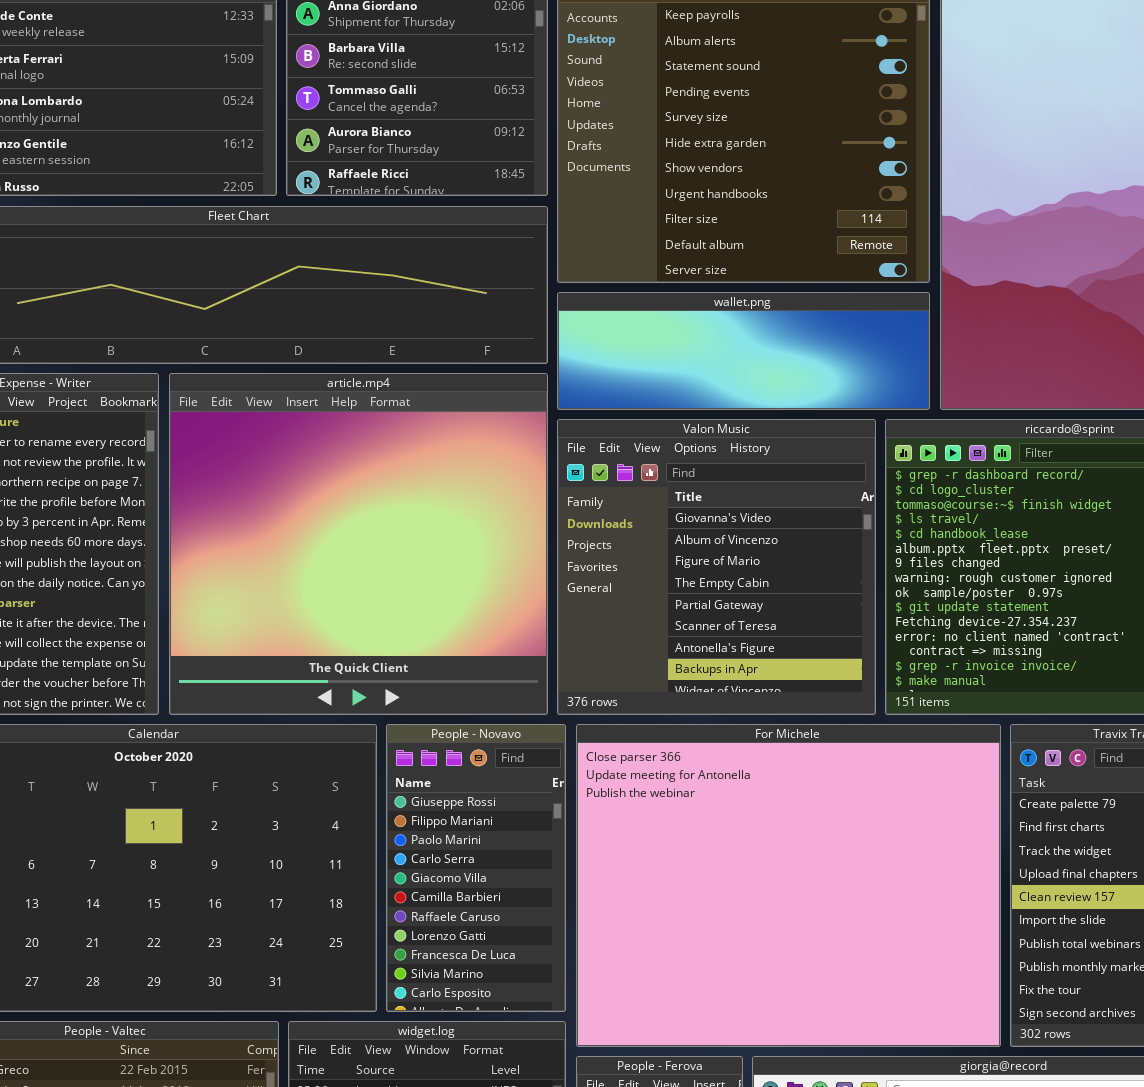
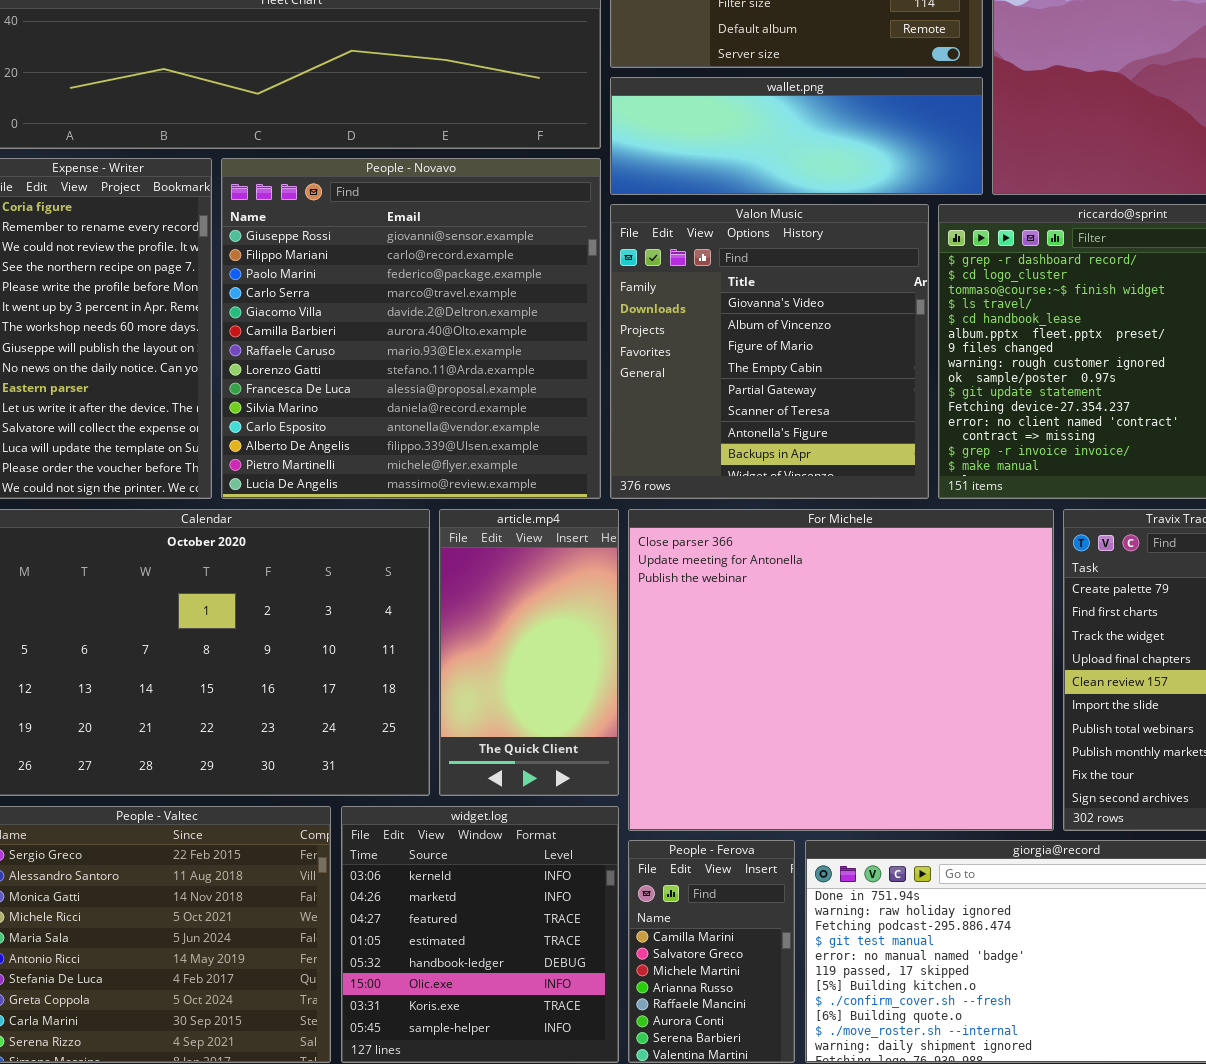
article.mp4: [169,373,548,715] -> [439,509,619,796], moved, resized
People - Novavo: [386,724,566,1012] -> [221,158,601,499], moved, resized

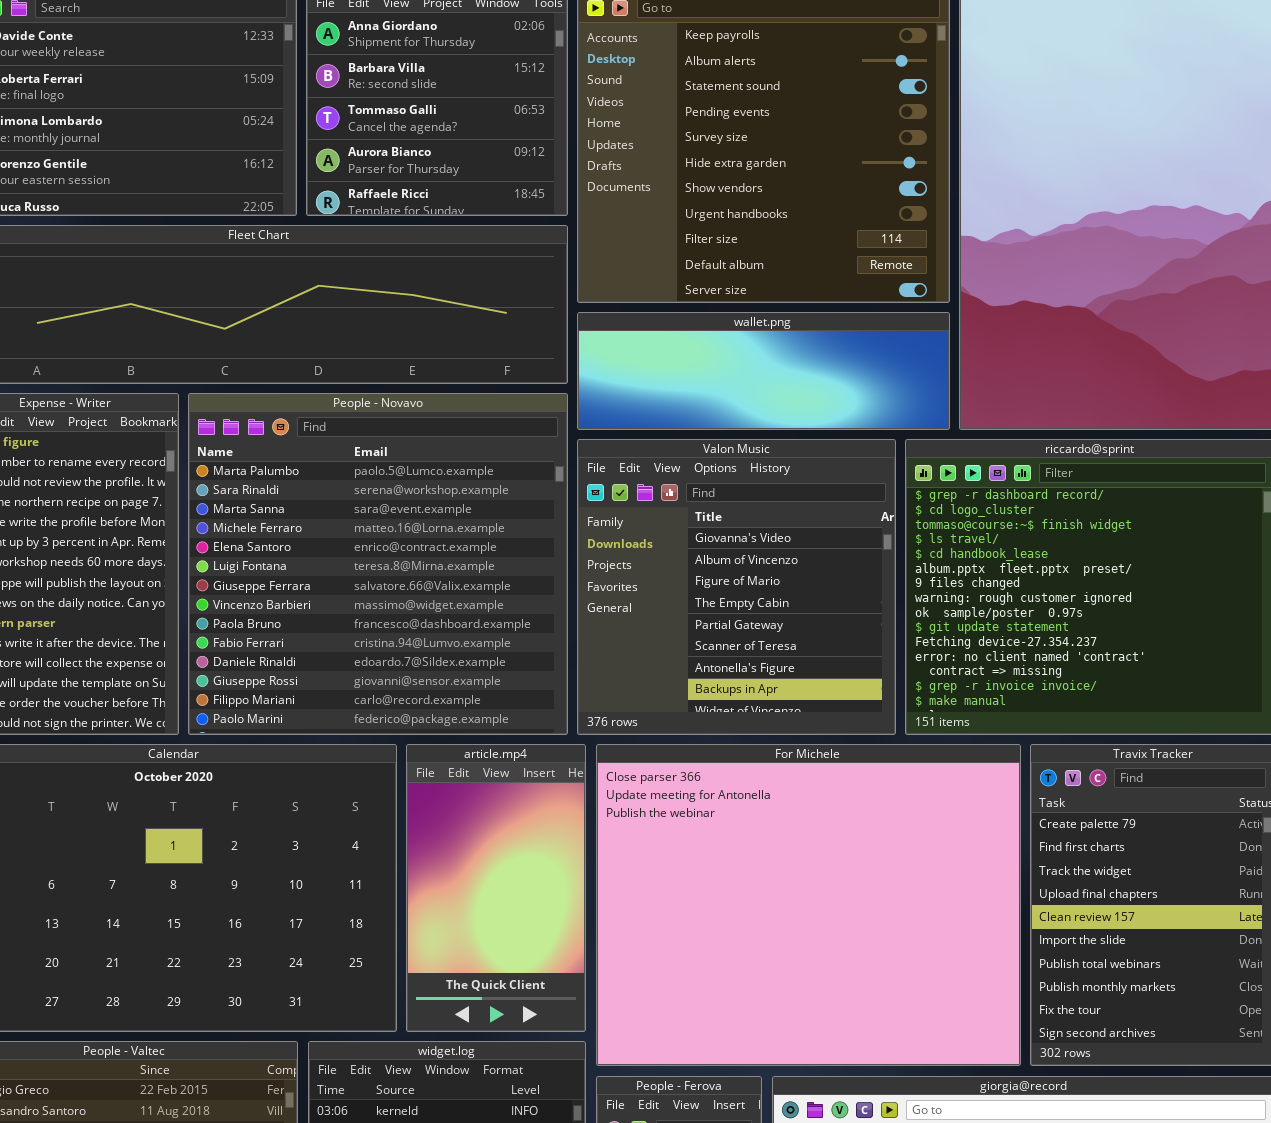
People - Novavo: [221,158,601,499] -> [188,393,568,735], scrolled up 11 rows

